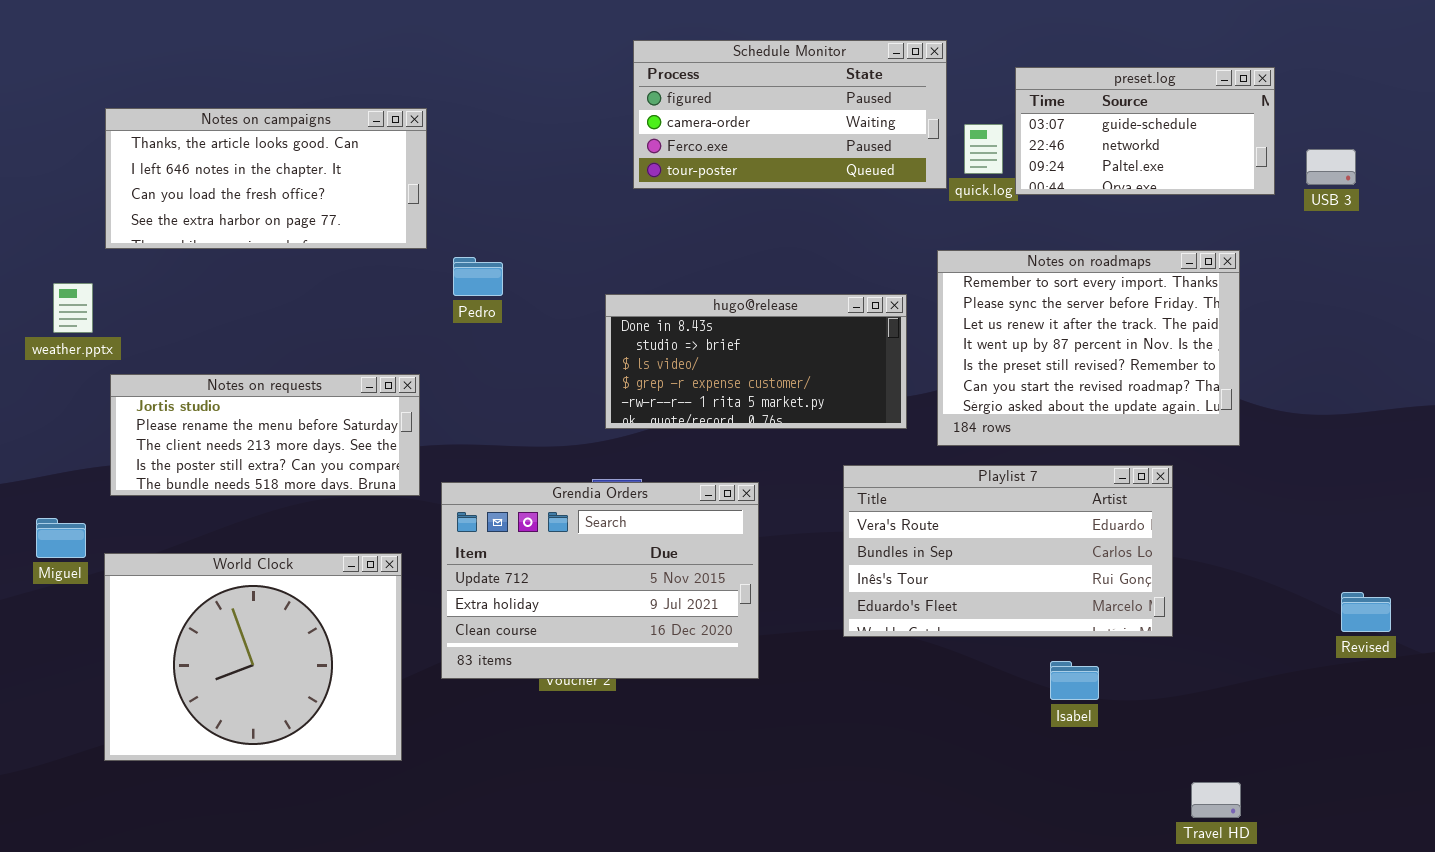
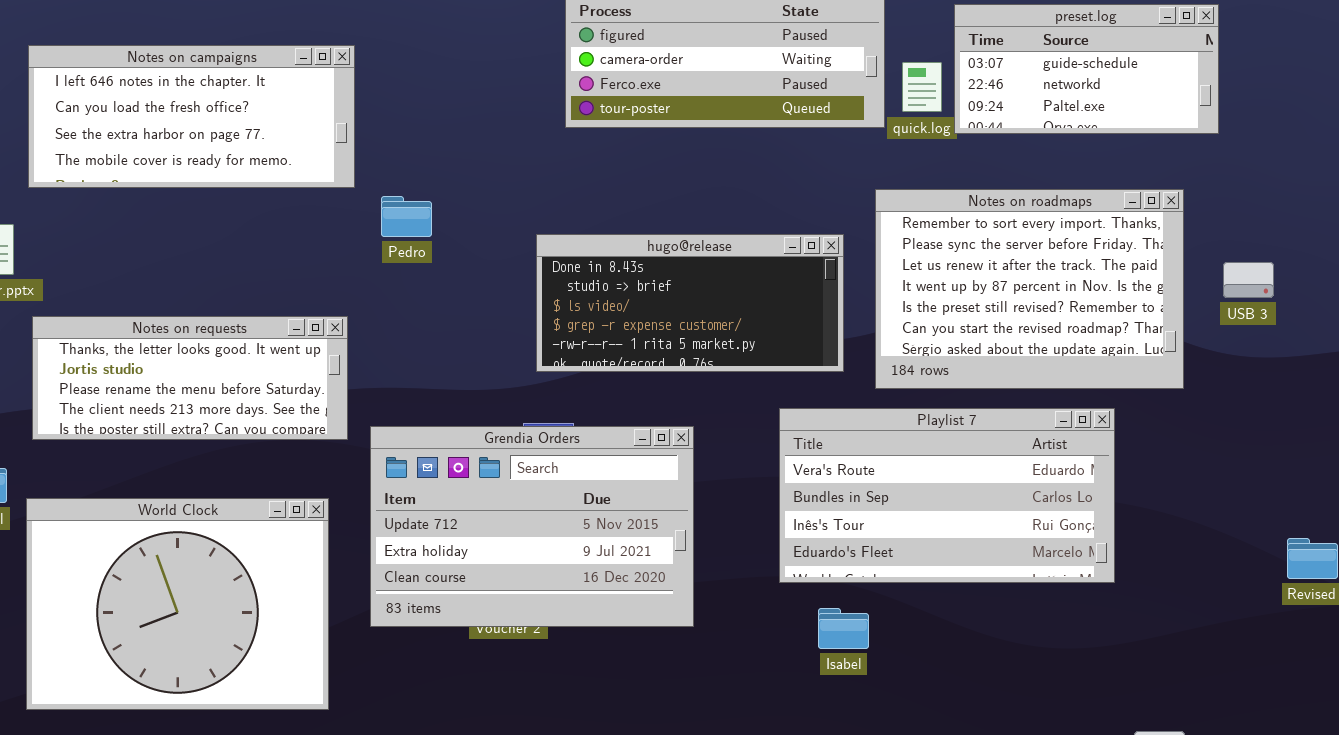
Notes on campaigns: [105,108,427,249] -> [28,45,355,188], scrolled down 1 row
USB 3: [1306,149,1356,185] -> [1223,262,1274,298], moved
Notes on requests: [110,374,420,496] -> [32,316,348,440], scrolled up 1 row
Isabel: [1050,661,1099,700] -> [818,608,869,649], moved

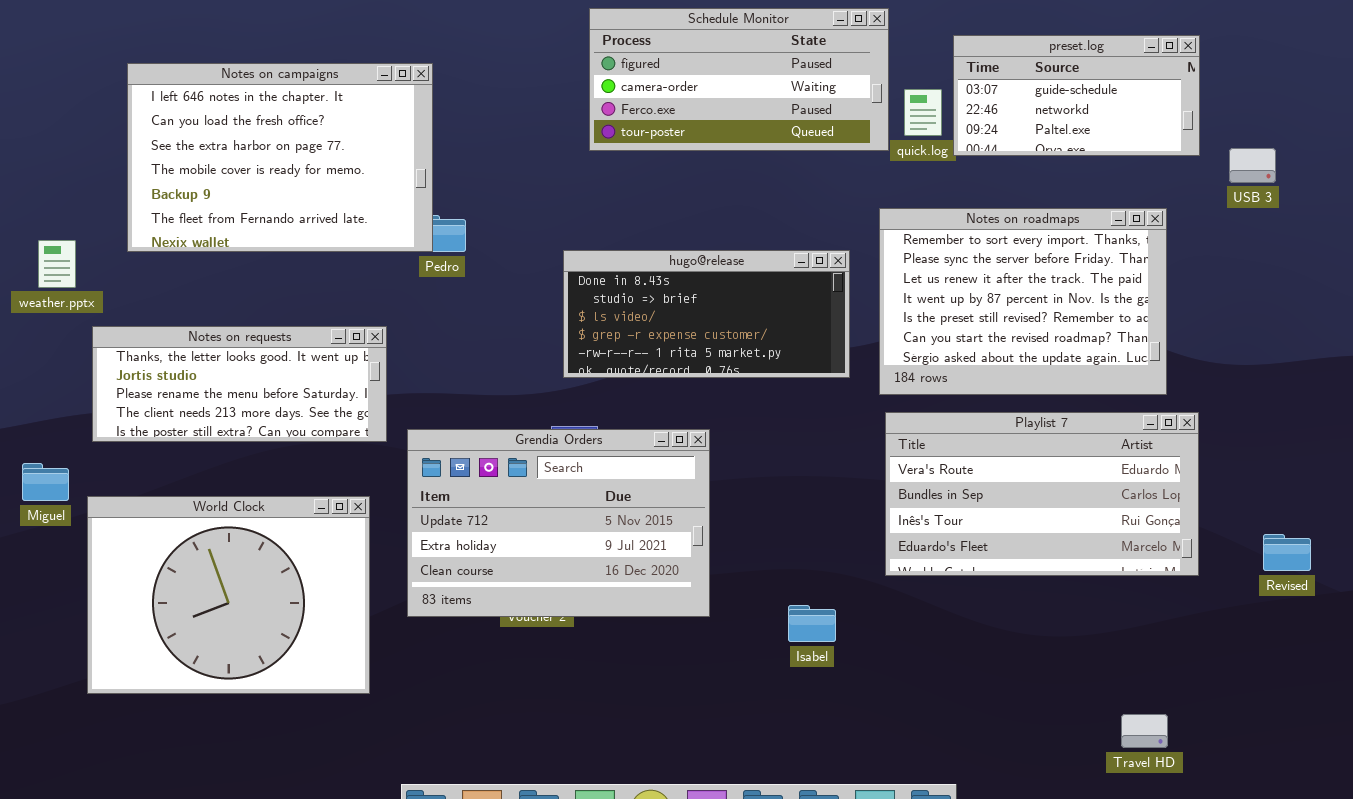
Notes on campaigns: [28,45,355,188] -> [127,63,433,252], moved, resized
USB 3: [1223,262,1274,298] -> [1229,148,1276,183], moved
Playlist 7: [779,408,1115,583] -> [885,412,1199,576], moved
Isabel: [818,608,869,649] -> [788,605,836,642], moved

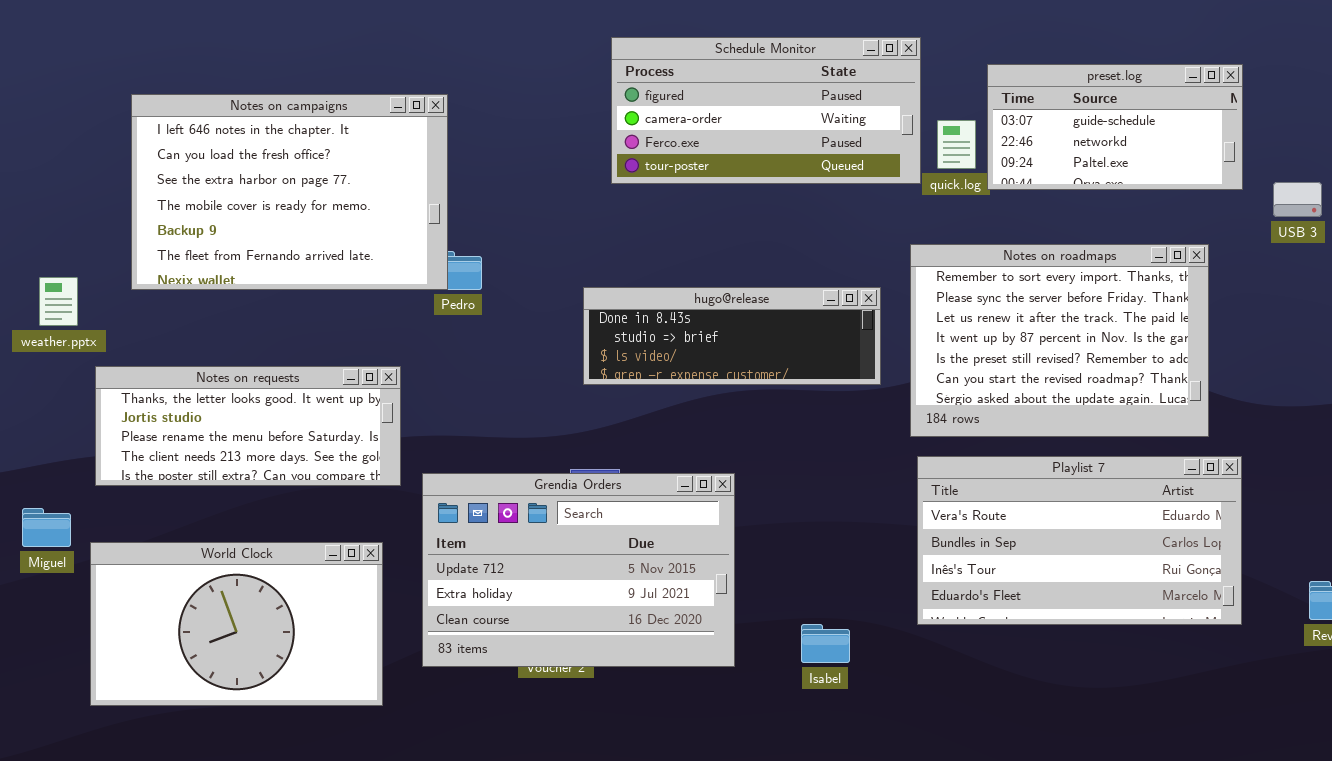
hugo@release: [563,250,850,378] -> [583,287,881,385], resized
World Clock: [87,496,370,694] -> [90,542,383,706], resized
Isabel: [788,605,836,642] -> [801,624,850,663], moved

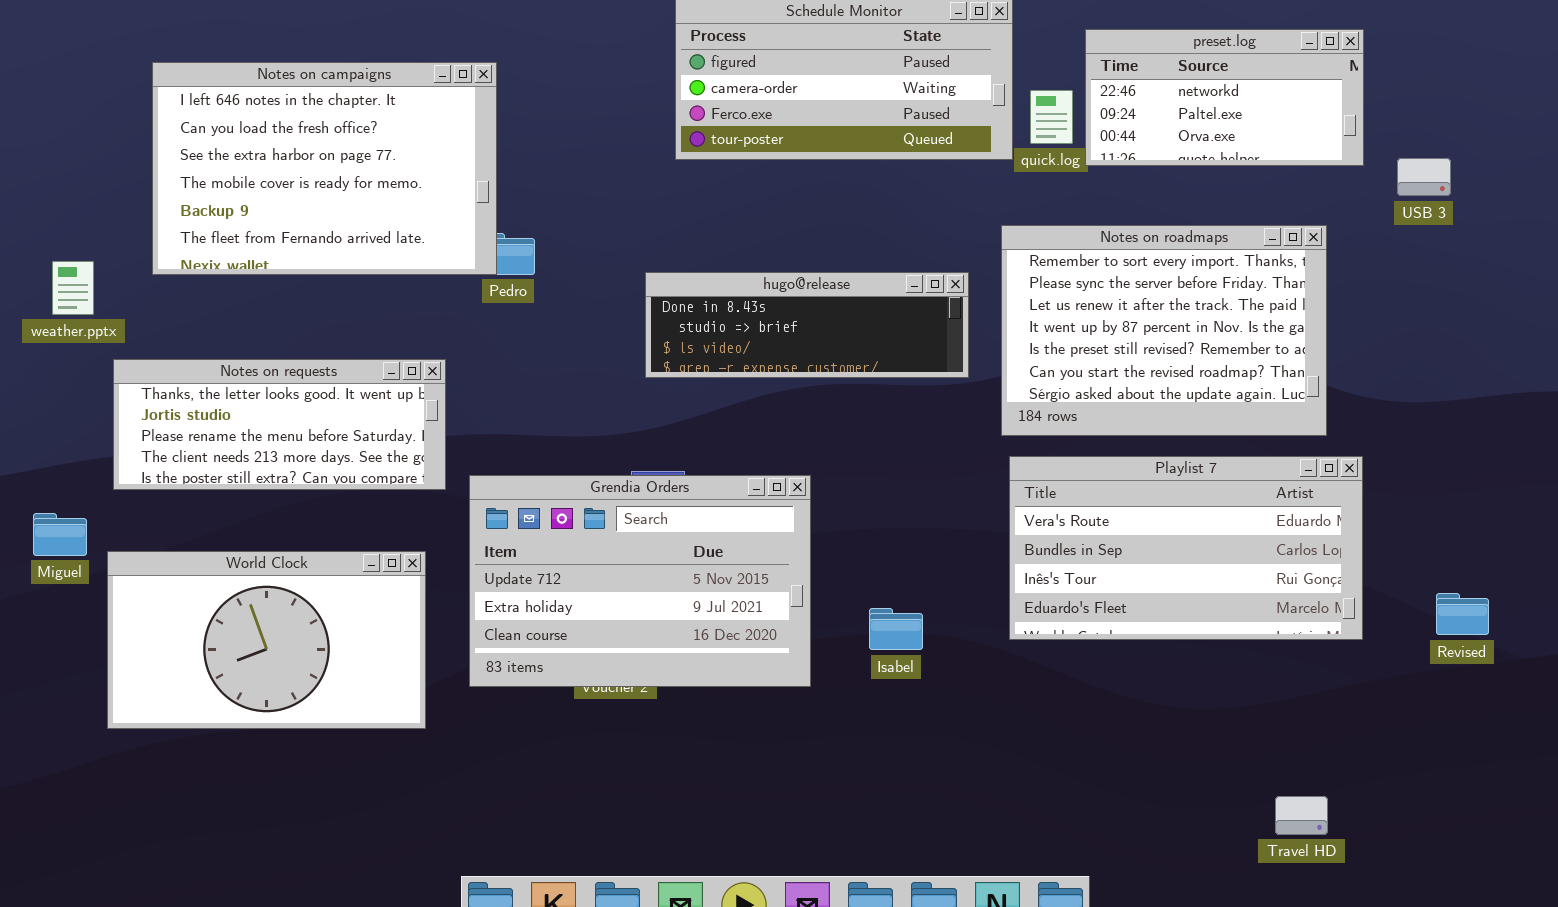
preset.log: [987,64,1243,190] -> [1085,29,1364,166], scrolled down 1 row
Isabel: [801,624,850,663] -> [869,608,923,650], moved

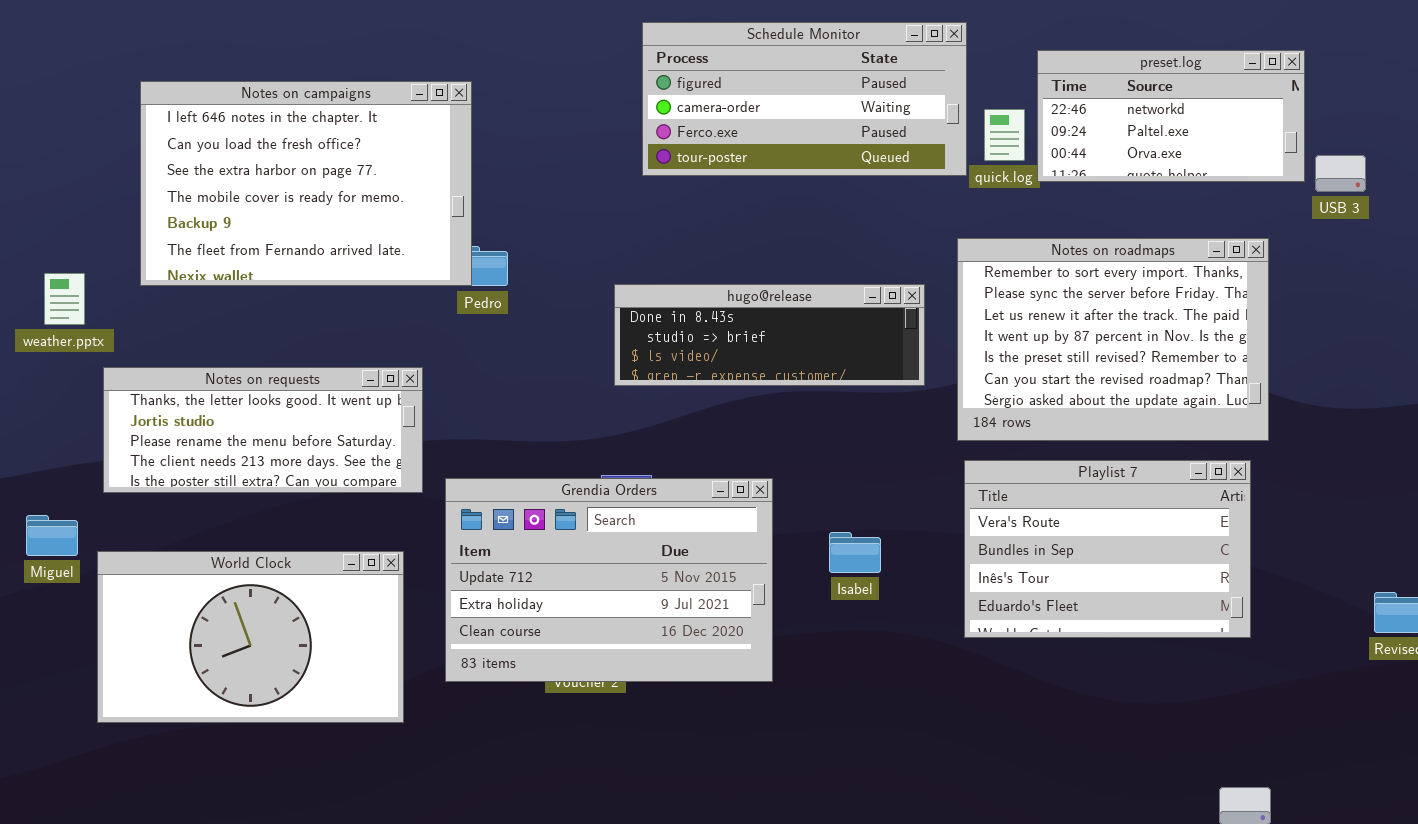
USB 3: [1397,158,1451,196] -> [1315,155,1366,192], moved
Playlist 7: [1009,456,1363,640] -> [964,460,1251,638], resized
Isabel: [869,608,923,650] -> [829,532,881,573], moved

